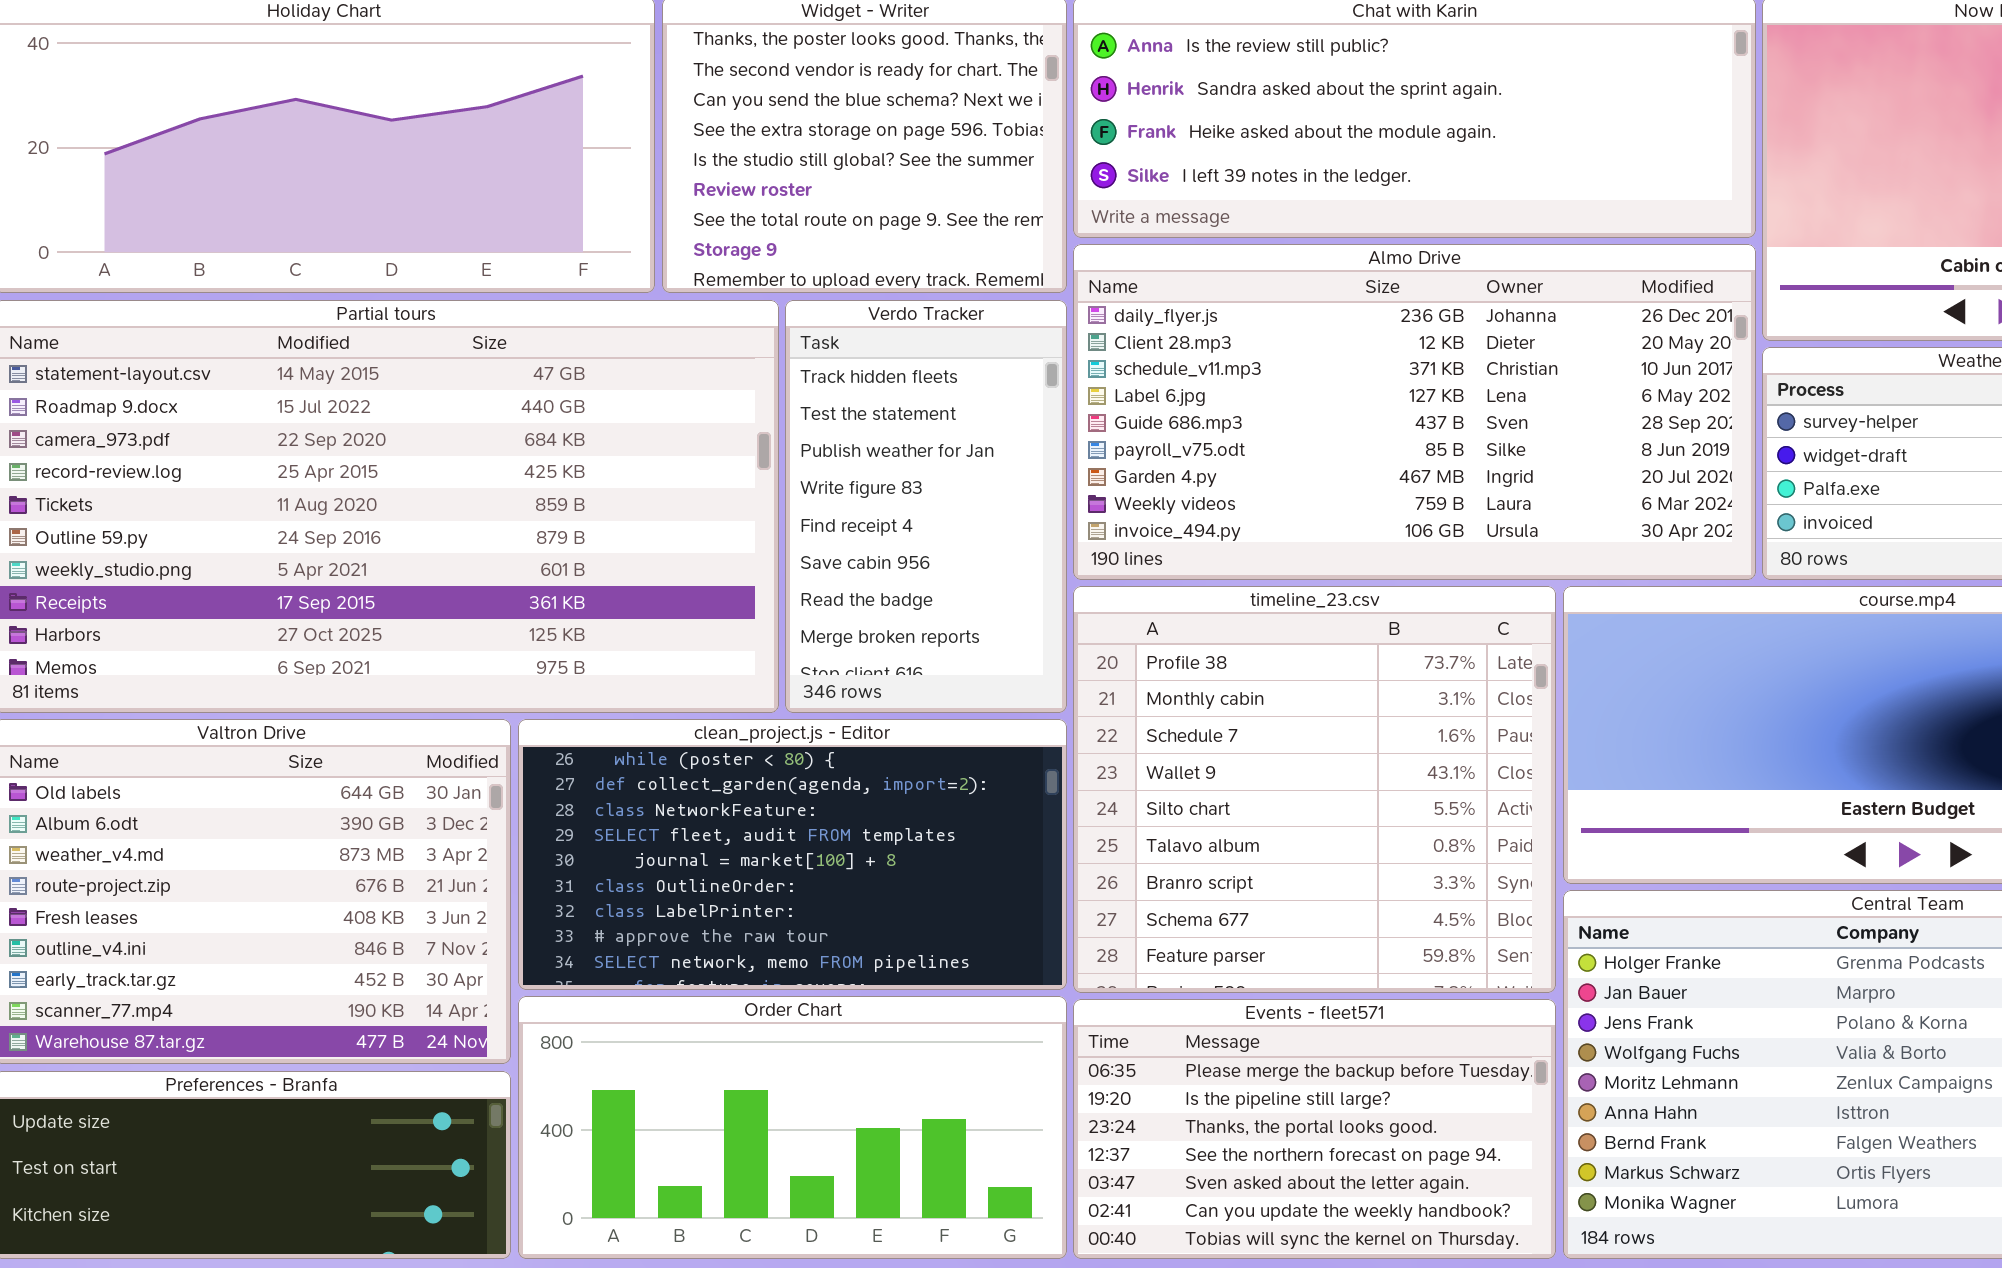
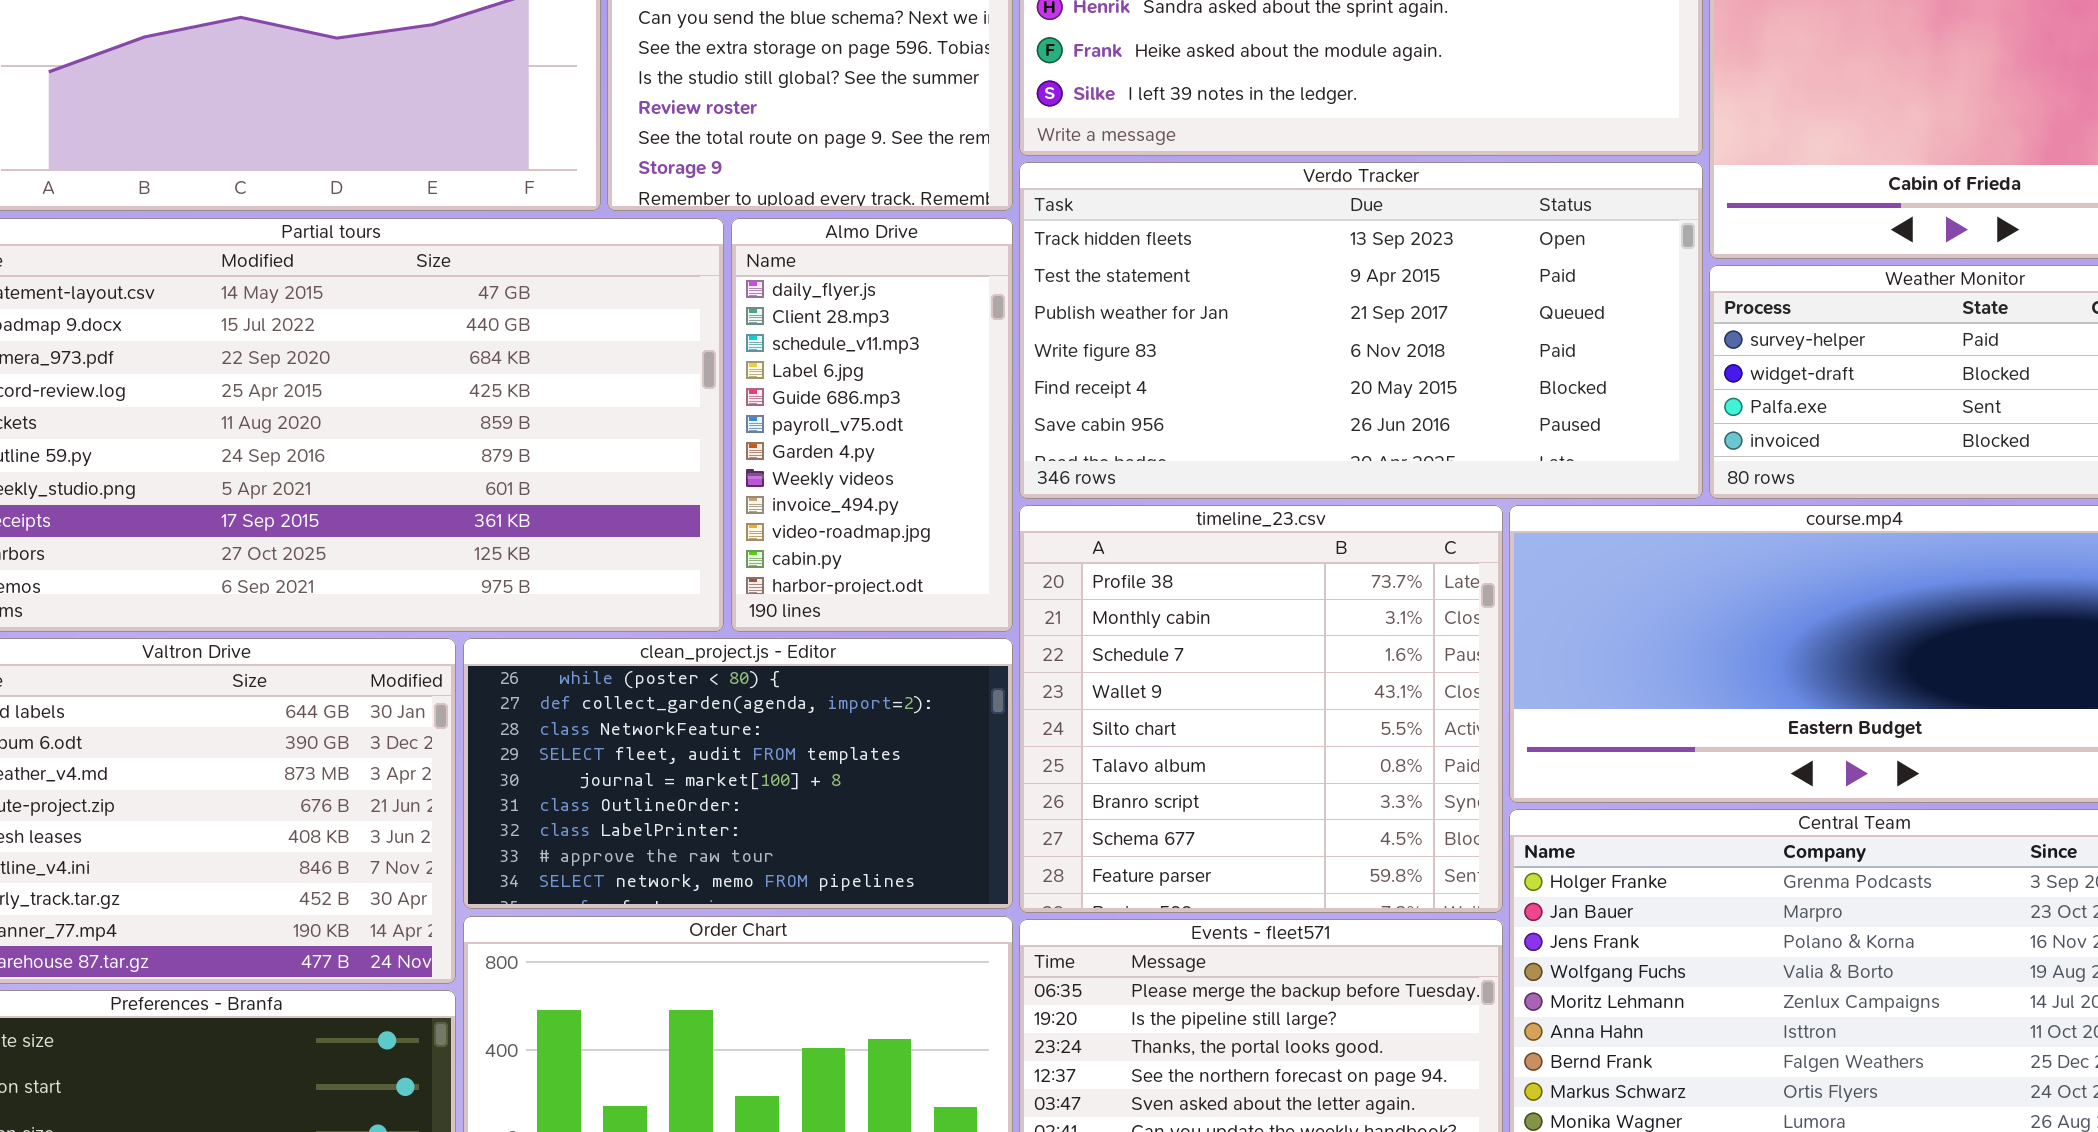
Almo Drive: [1073,244,1756,580] -> [731,218,1013,632], moved, resized
Verdo Tracker: [785,300,1067,713] -> [1019,162,1703,499], moved, resized

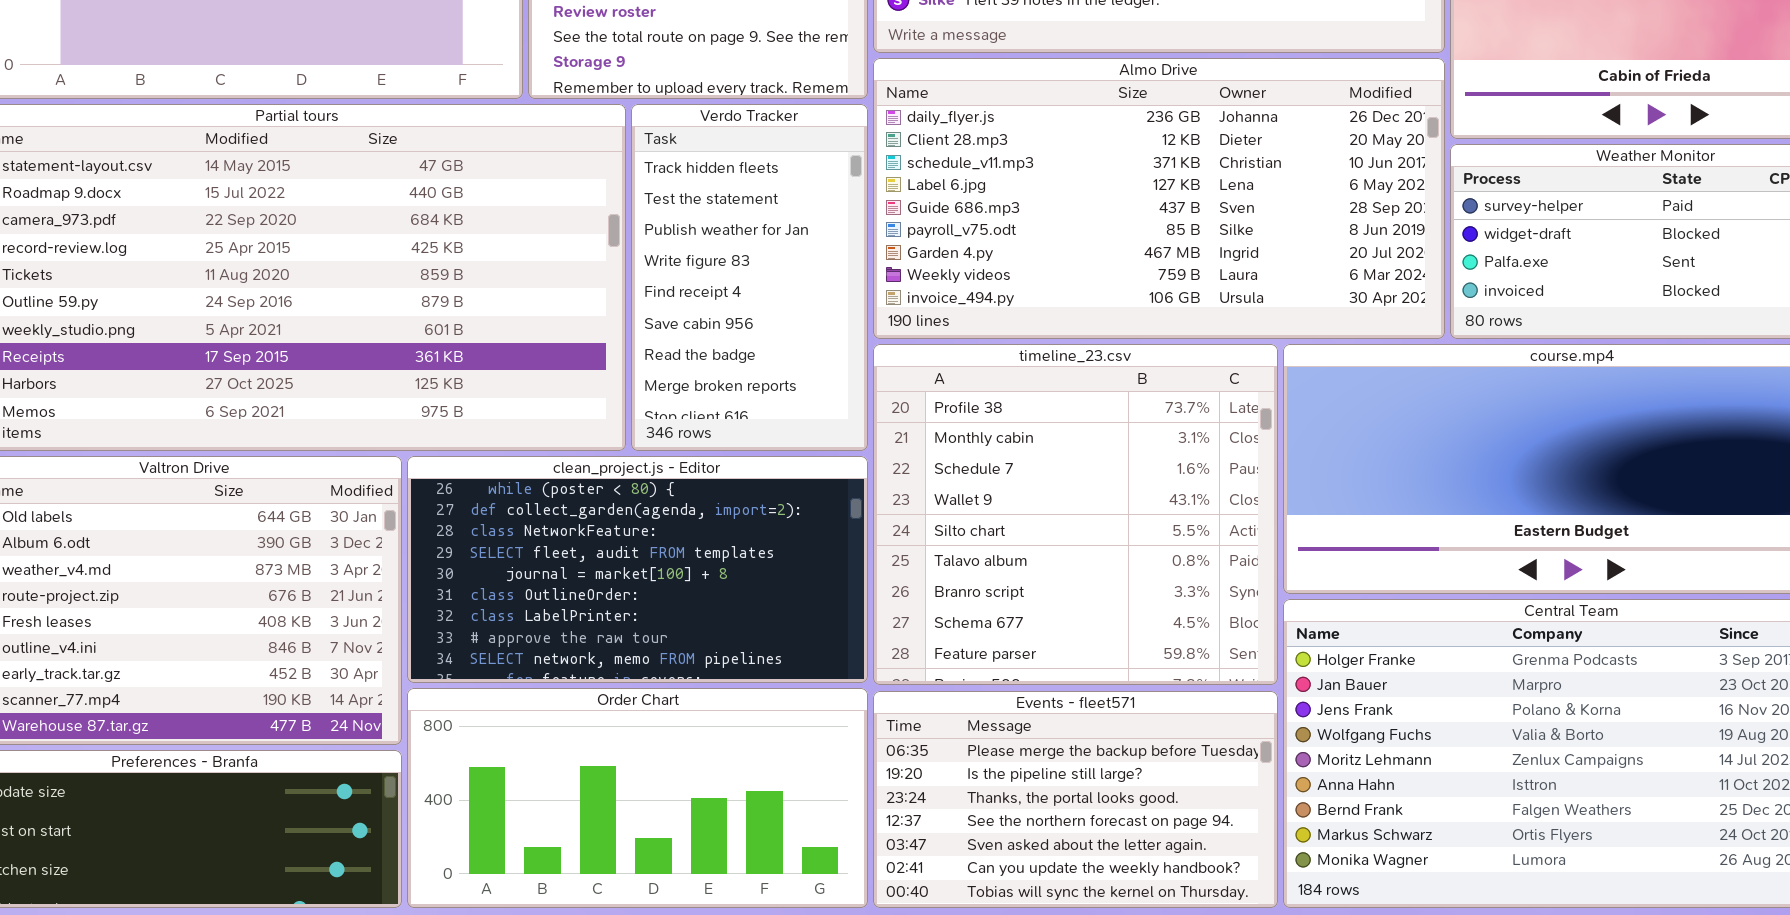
Verdo Tracker: [1019,162,1703,499] -> [631,104,868,451], moved, resized
Almo Drive: [731,218,1013,632] -> [873,58,1445,339], moved, resized

